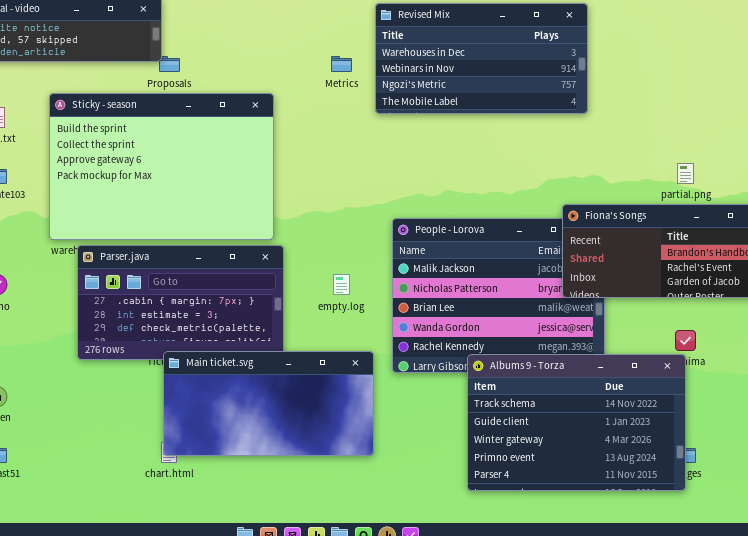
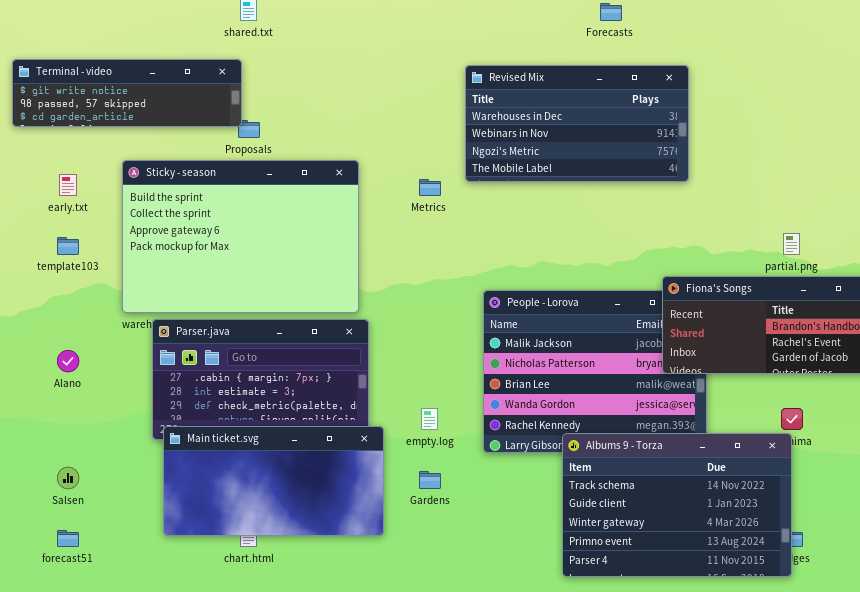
Metrics: [331,56,352,72] -> [419,179,441,196], moved
empty.log: [333,274,350,295] -> [421,408,438,430], moved
Main ticket.svg: [163,351,374,456] -> [163,426,384,536], moved

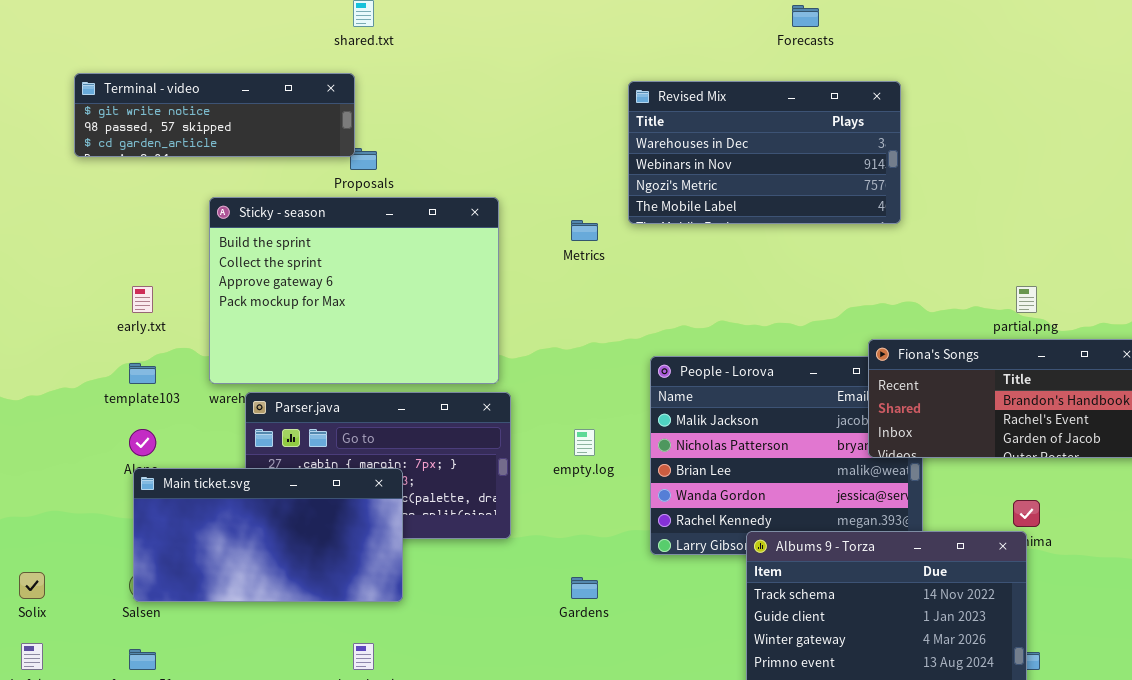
early.txt: [59,174,77,196] -> [132,286,153,313], moved
template103: [57,237,79,255] -> [129,363,156,384], moved
empty.log: [421,408,438,430] -> [574,429,595,456], moved
Main ticket.svg: [163,426,384,536] -> [133,468,403,602], moved

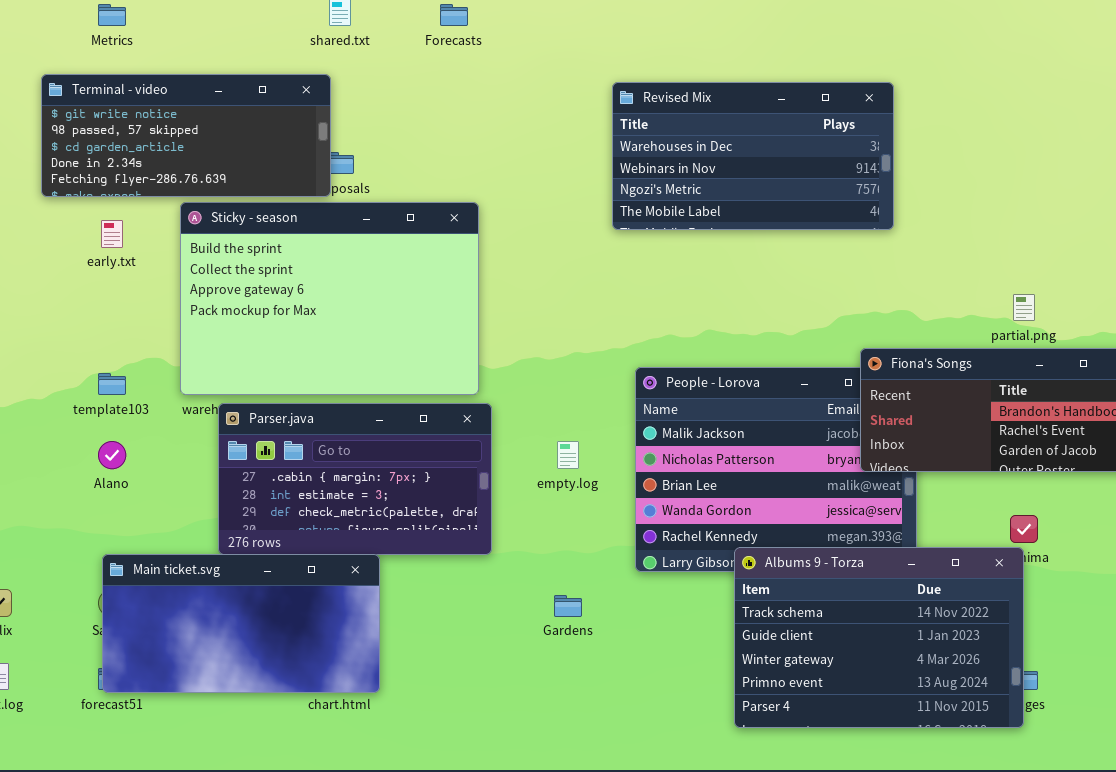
Forecasts: [792,5,819,27] -> [440,4,468,26], moved
Terminal - video: [74,73,355,157] -> [41,74,331,197], resized
Metrics: [571,220,598,241] -> [98,4,126,26], moved
early.txt: [132,286,153,313] -> [101,220,123,248], moved
Main ticket.svg: [133,468,403,602] -> [102,554,380,693], moved

